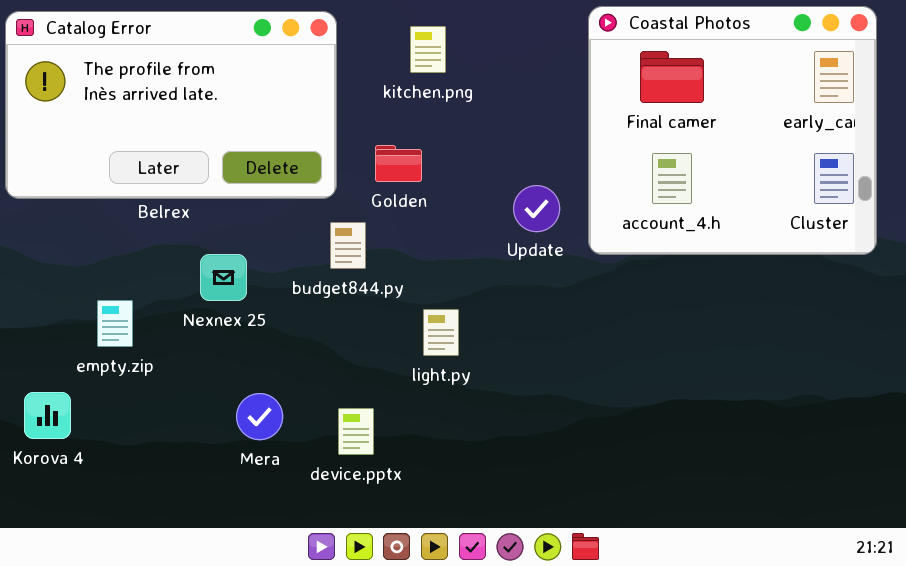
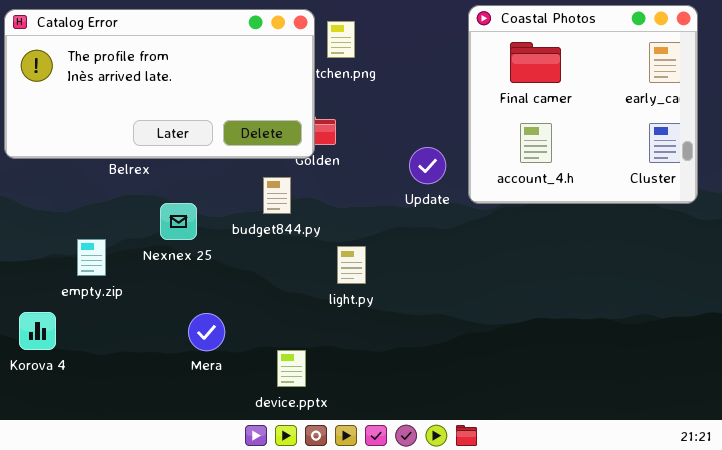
Catalog Error: [5,11,337,199] -> [4,9,315,159], resized
device.pptx: [338,408,374,455] -> [277,350,306,387], moved

